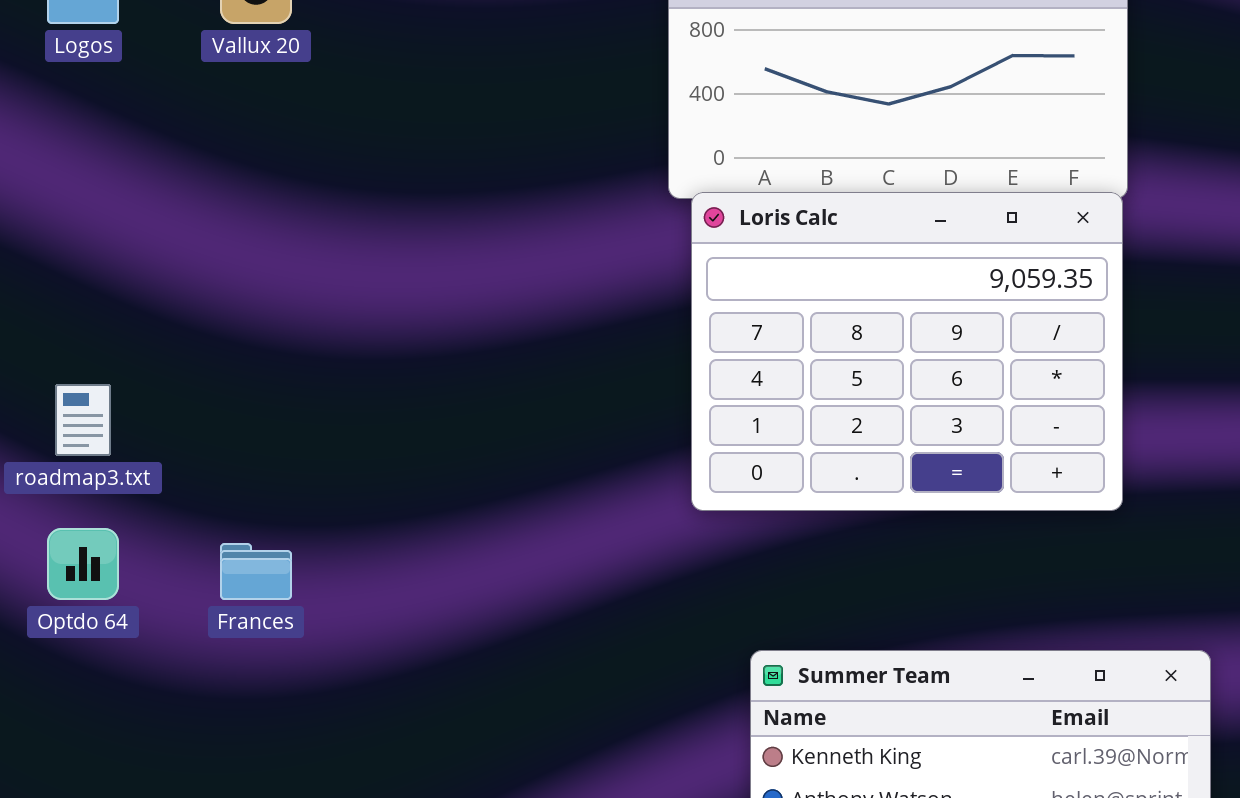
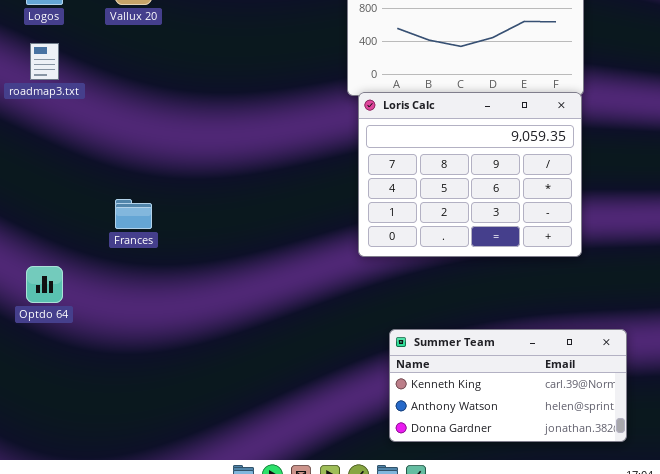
roadmap3.txt: [55,384,111,456] -> [30,43,59,80], moved
Frances: [220,543,292,600] -> [115,199,152,229], moved

